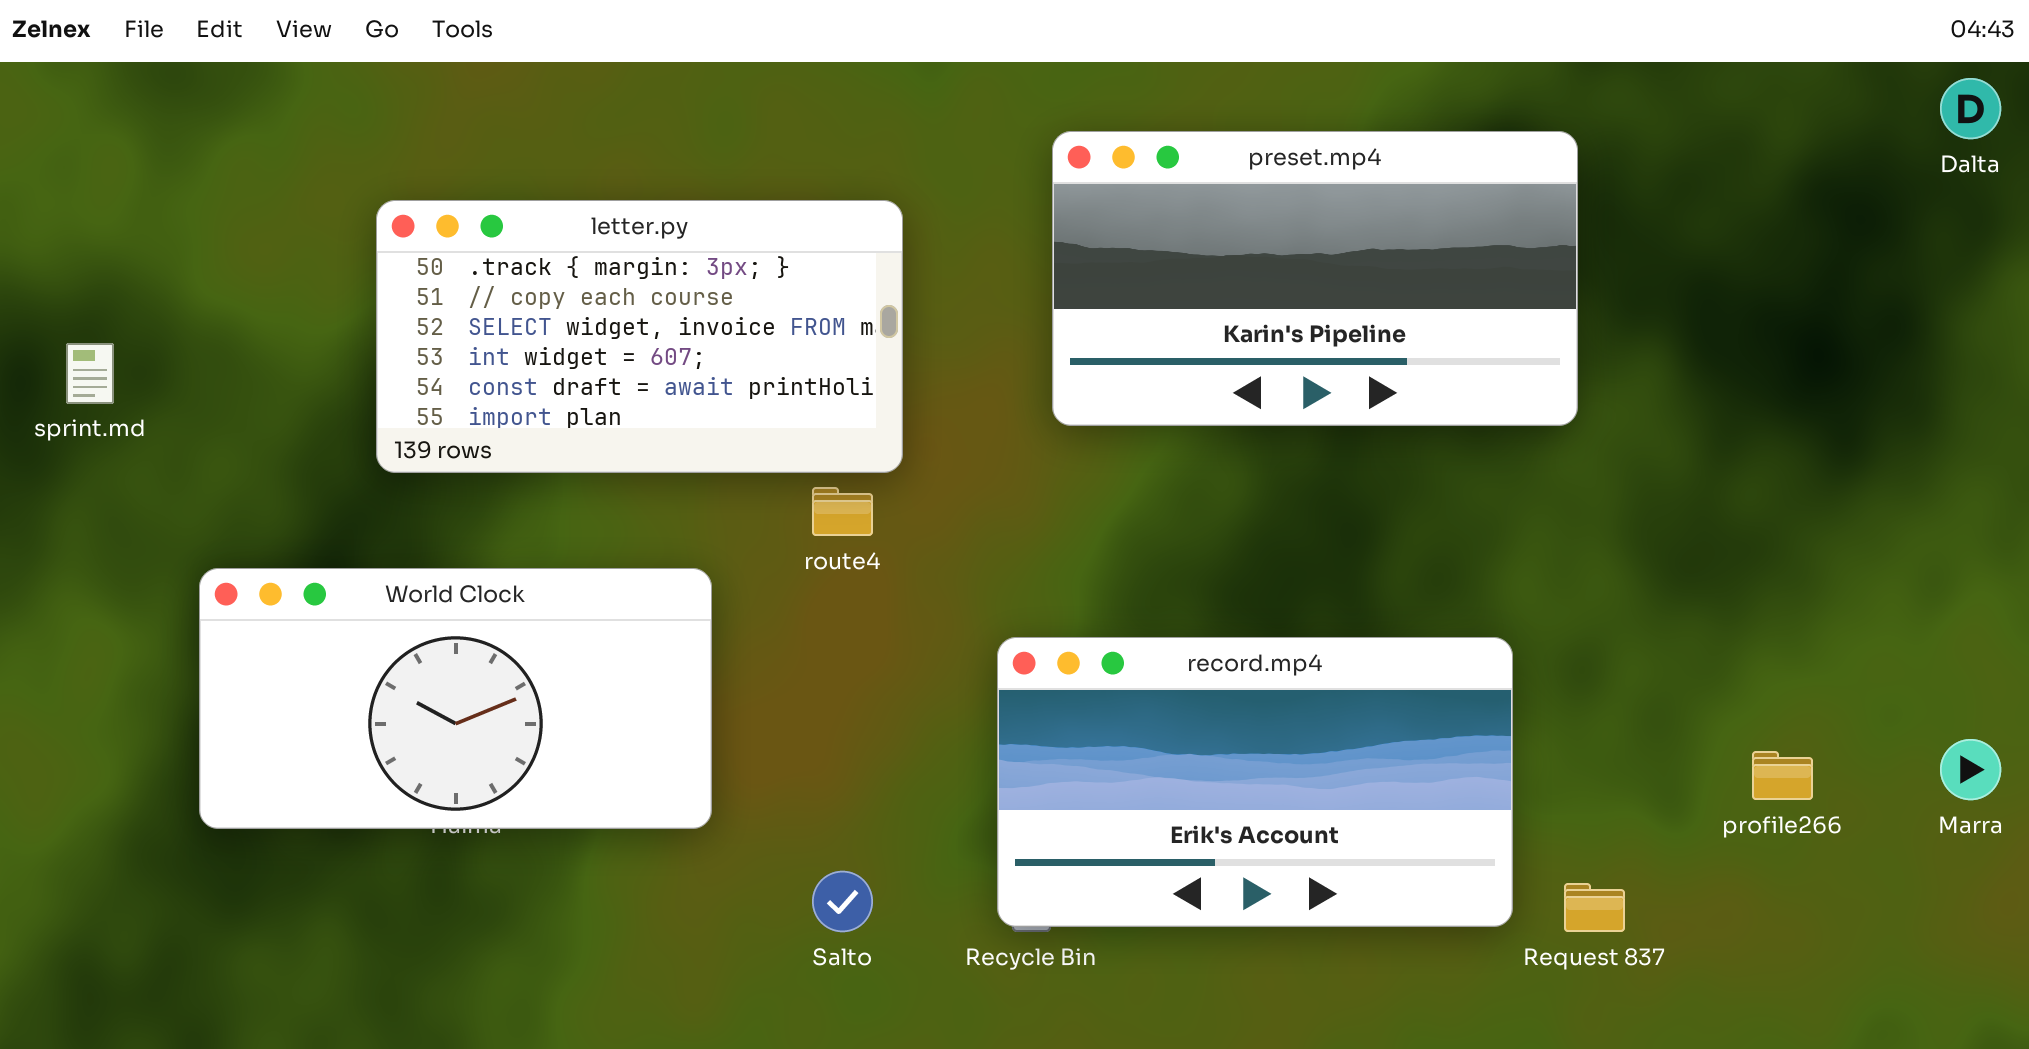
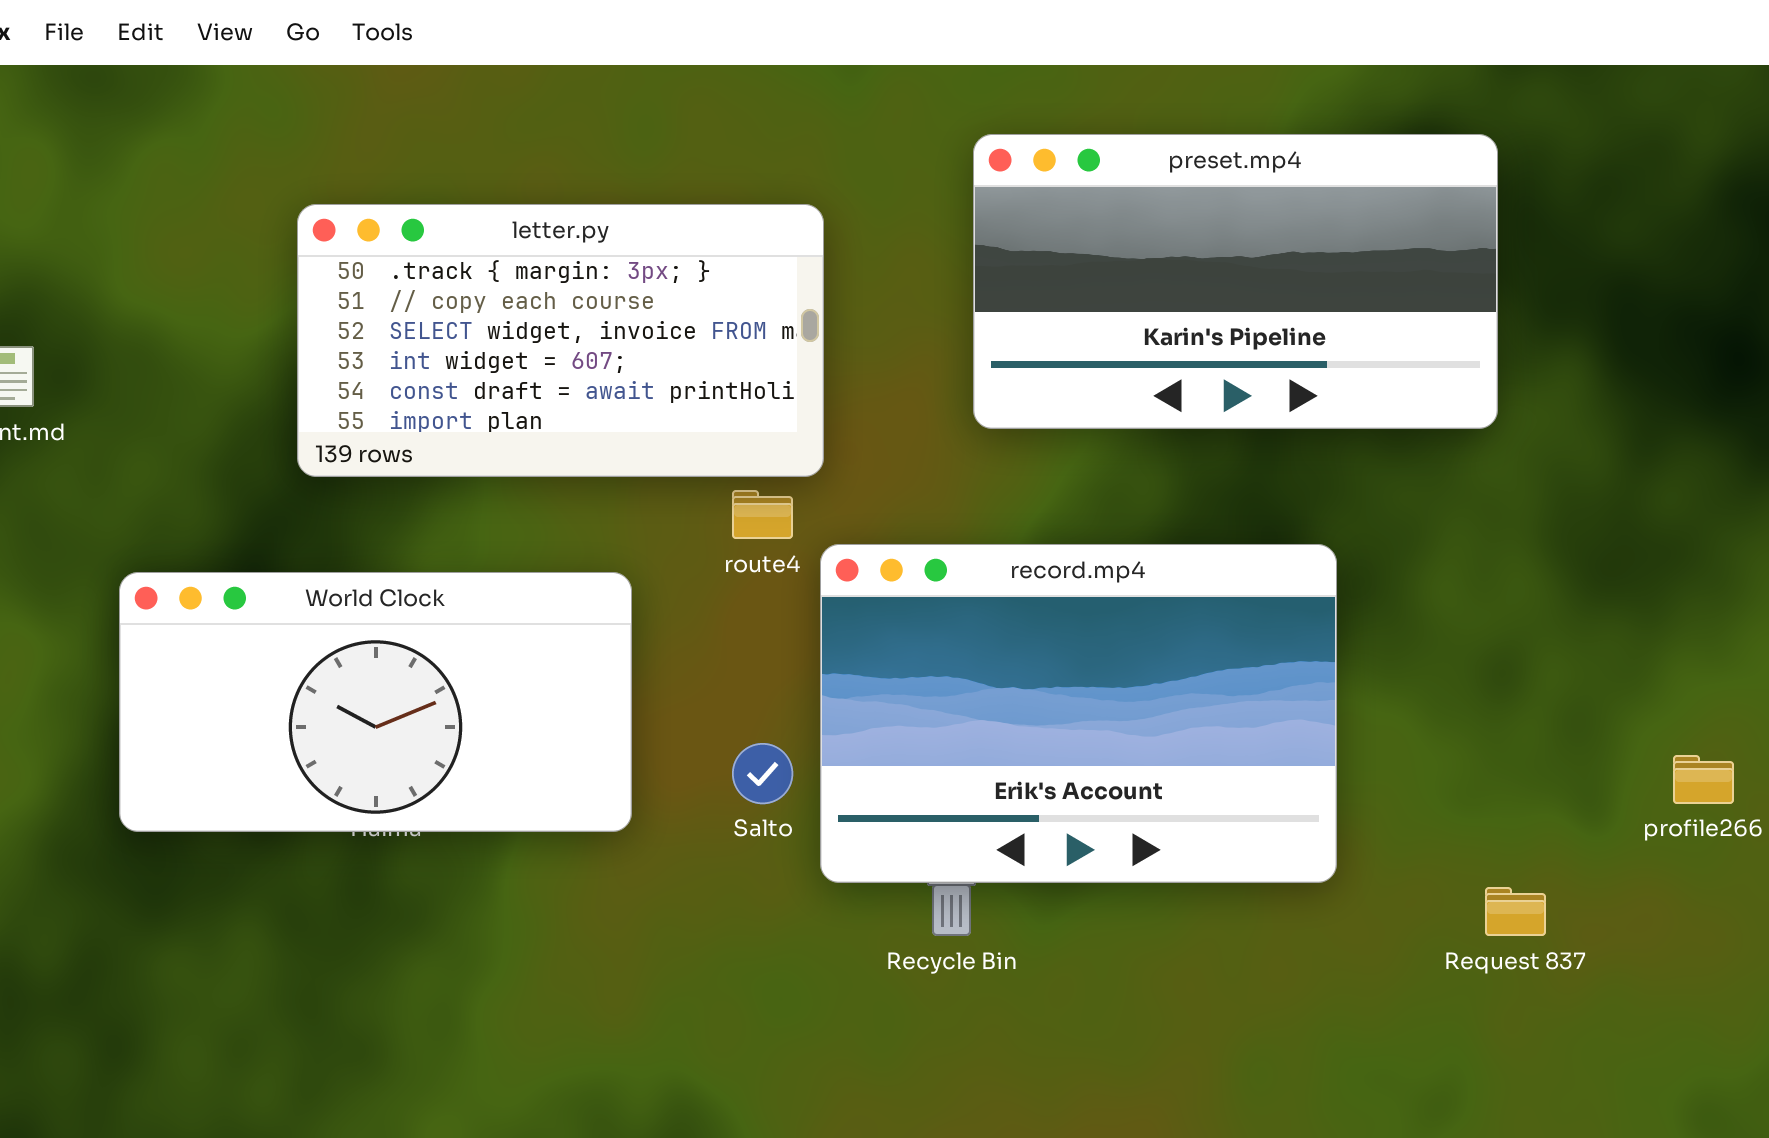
record.mp4: [997,637,1513,927] -> [820,544,1337,883], moved, resized
Salto: [812,871,873,932] -> [732,743,793,804], moved

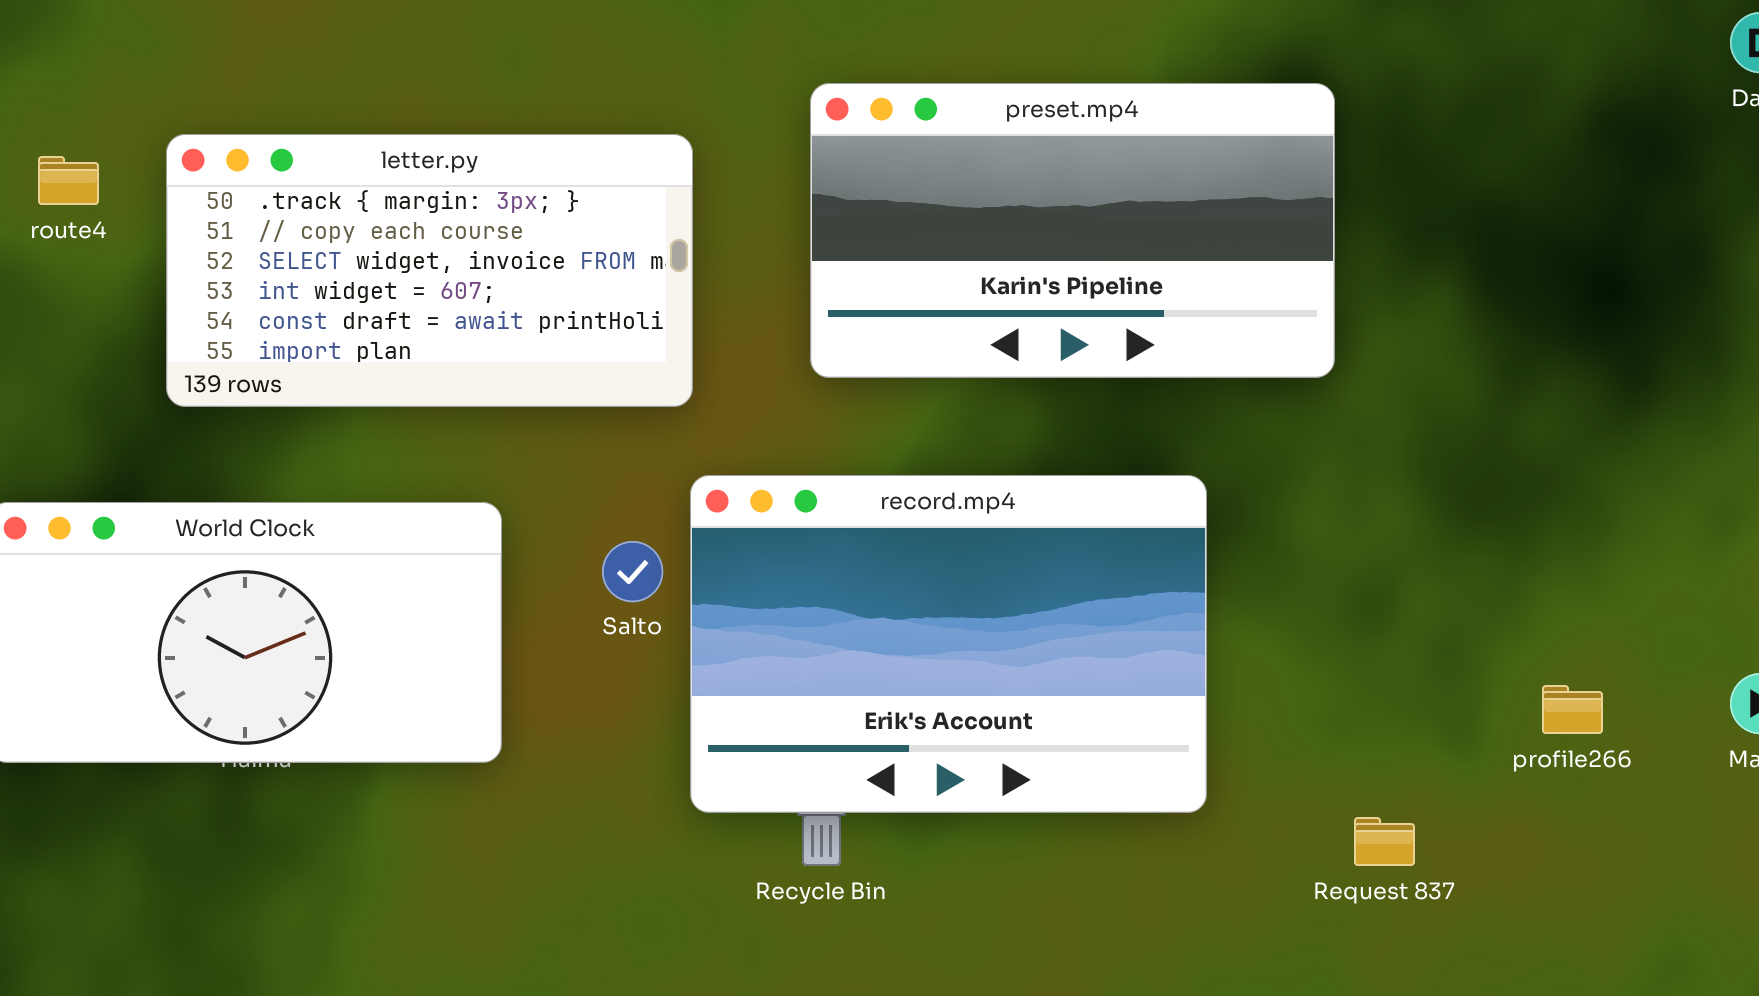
preset.mp4: [973,134,1498,429] -> [810,83,1335,378], moved
route4: [732,490,793,539] -> [38,156,99,205], moved
Salto: [732,743,793,804] -> [602,541,663,602], moved

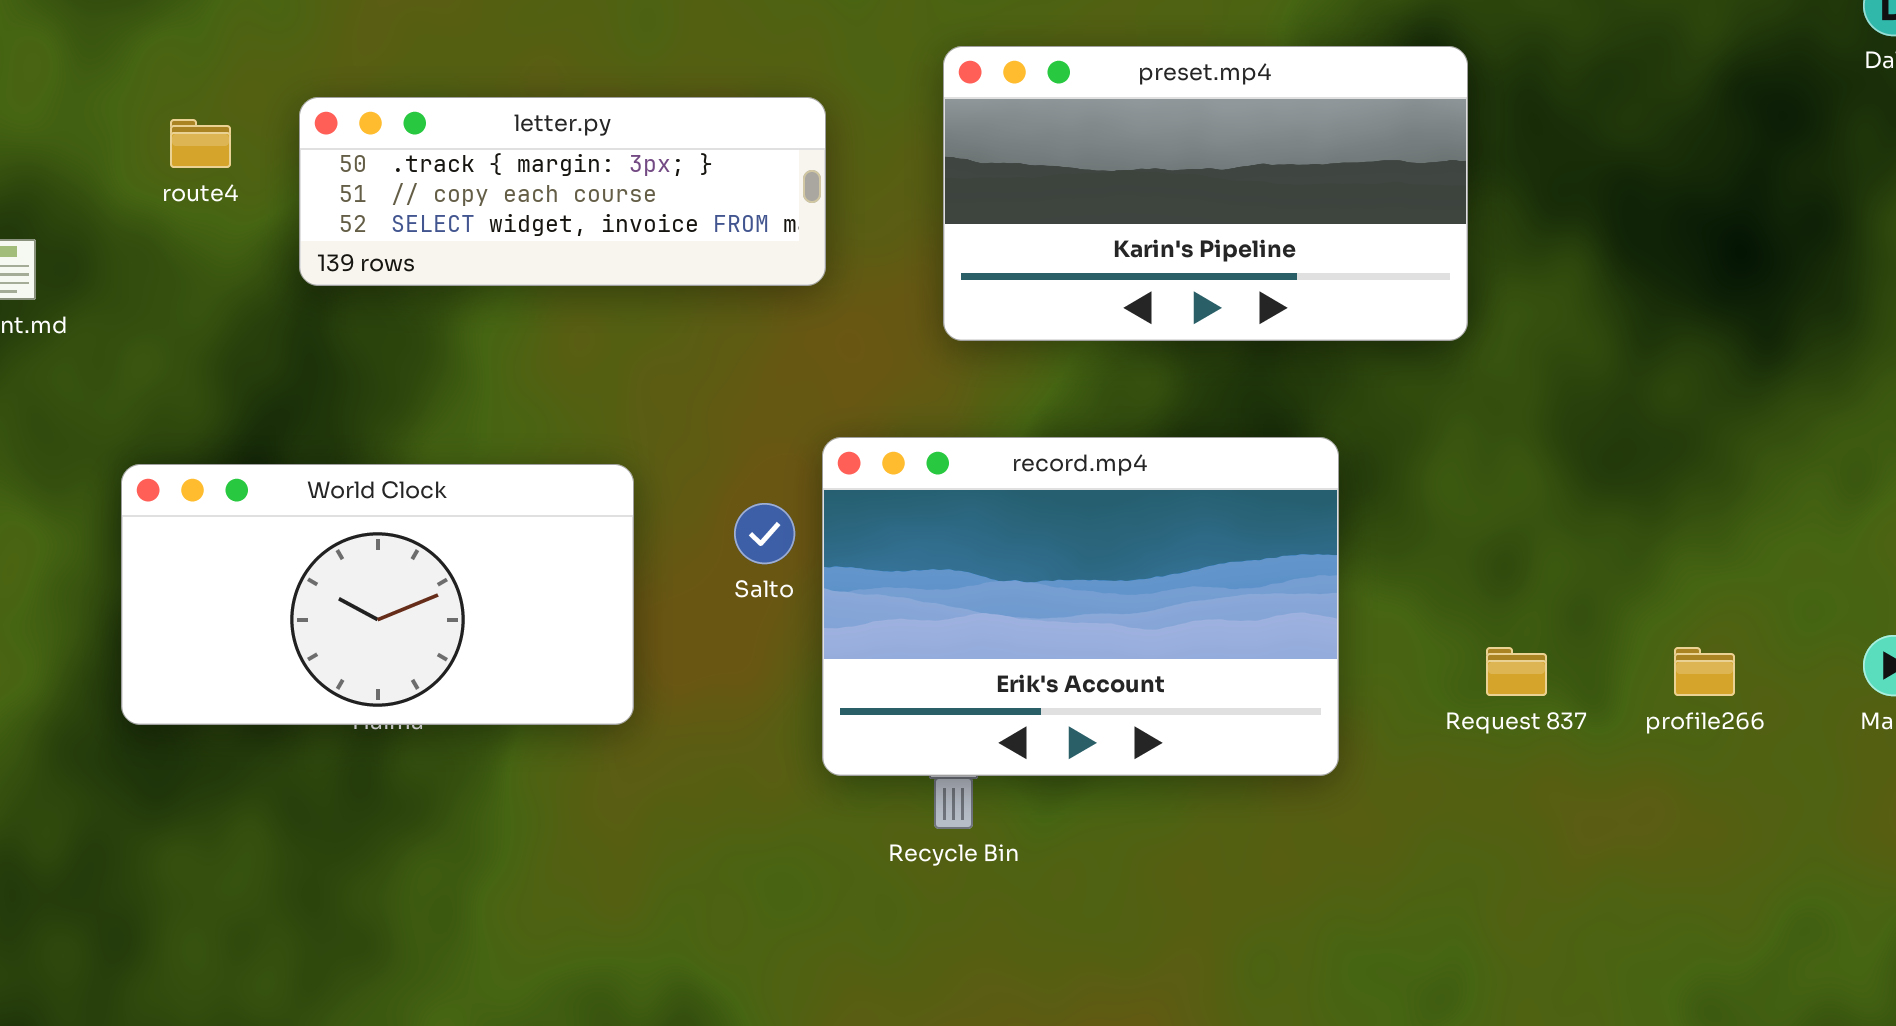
letter.py: [166,134,693,407] -> [299,97,826,286], resized
Request 837: [1354,817,1415,866] -> [1486,647,1547,696], moved

